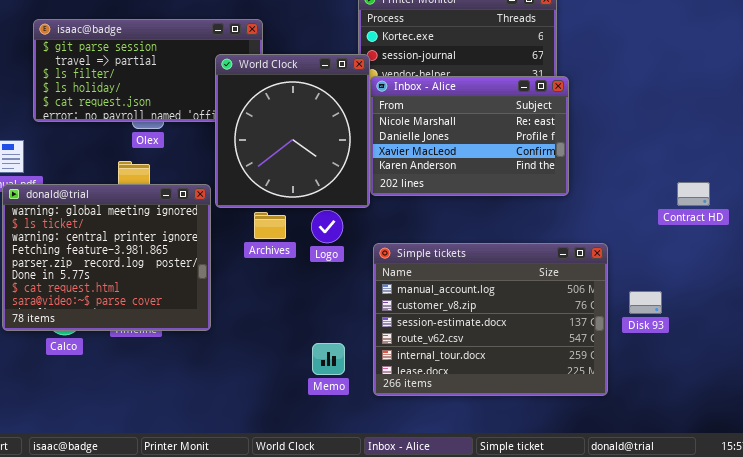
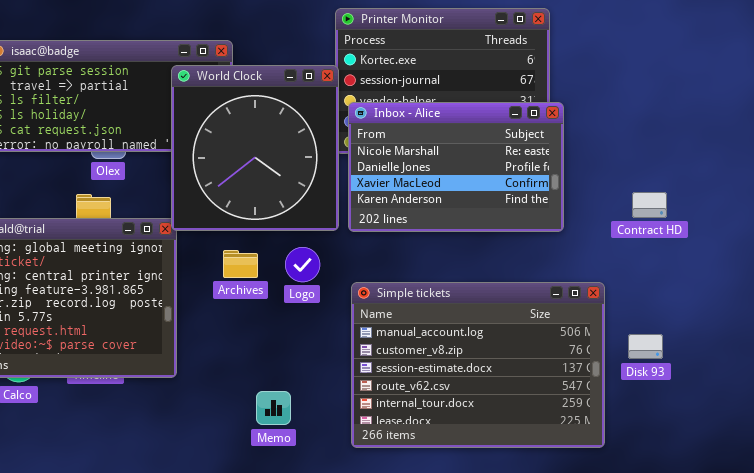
World Clock: [215,54,370,208] -> [171,65,339,231], moved
Contract HD: [677,182,710,206] -> [632,192,667,218], moved
Memo: [312,343,345,375] -> [256,391,291,425], moved

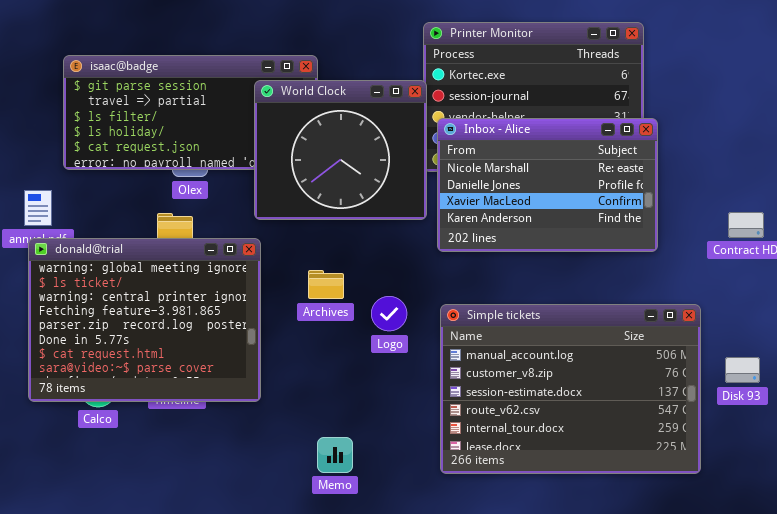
World Clock: [171,65,339,231] -> [254,80,427,220], resized
Logo: [285,247,320,282] -> [371,296,407,331], moved
Memo: [256,391,291,425] -> [317,437,353,473], moved

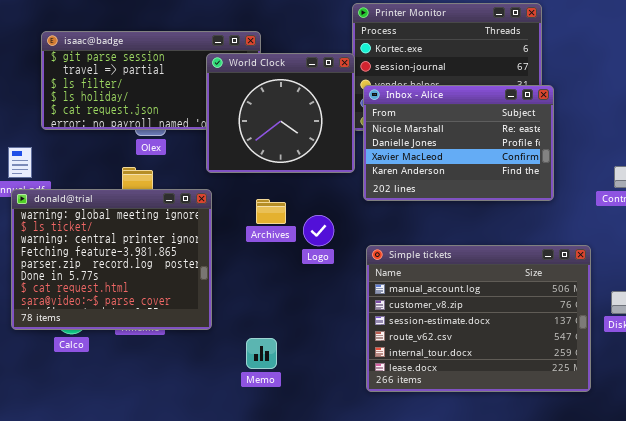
Archives: [308,270,344,299] -> [256,199,286,224], moved
Logo: [371,296,407,331] -> [303,215,334,246], moved
Memo: [317,437,353,473] -> [246,338,277,369], moved

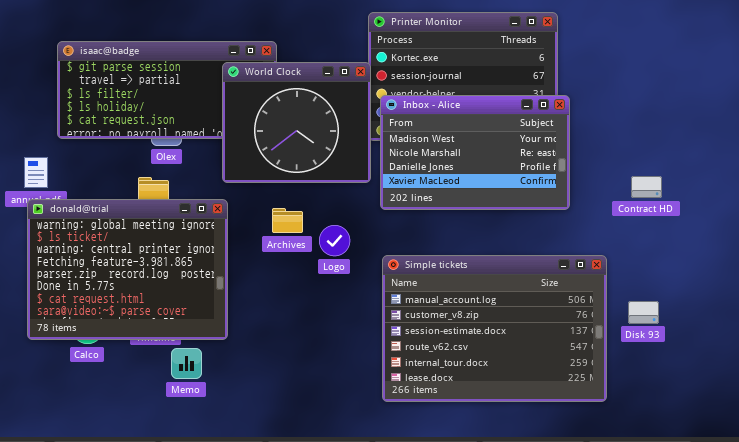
Inbox - Alice: [363,85,554,201] -> [380,95,570,210], scrolled up 1 row
Memo: [246,338,277,369] -> [171,348,202,379], moved

